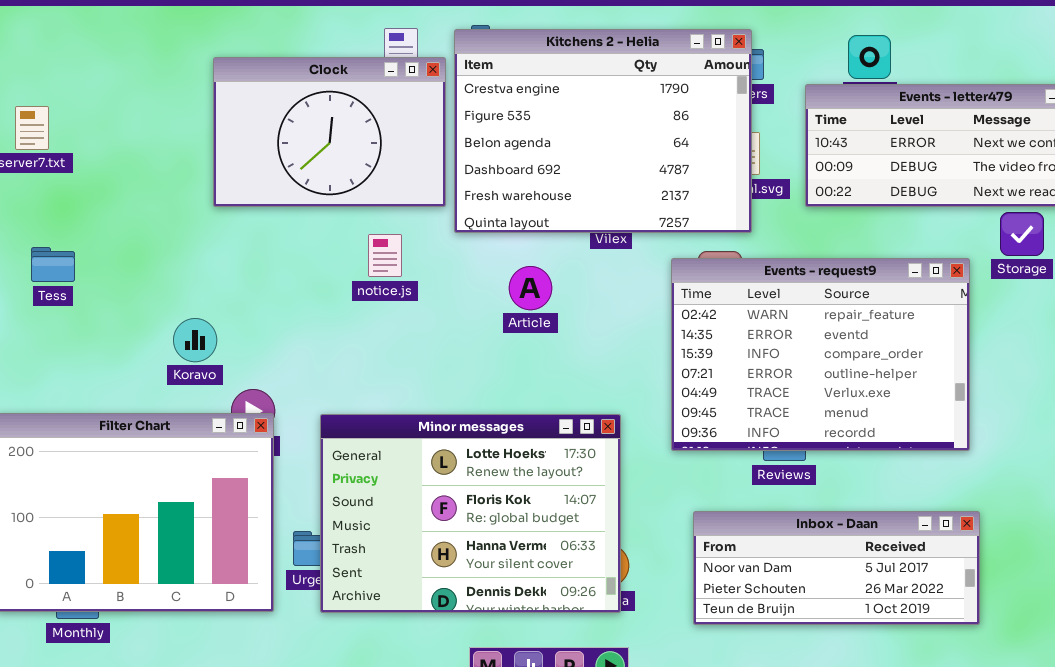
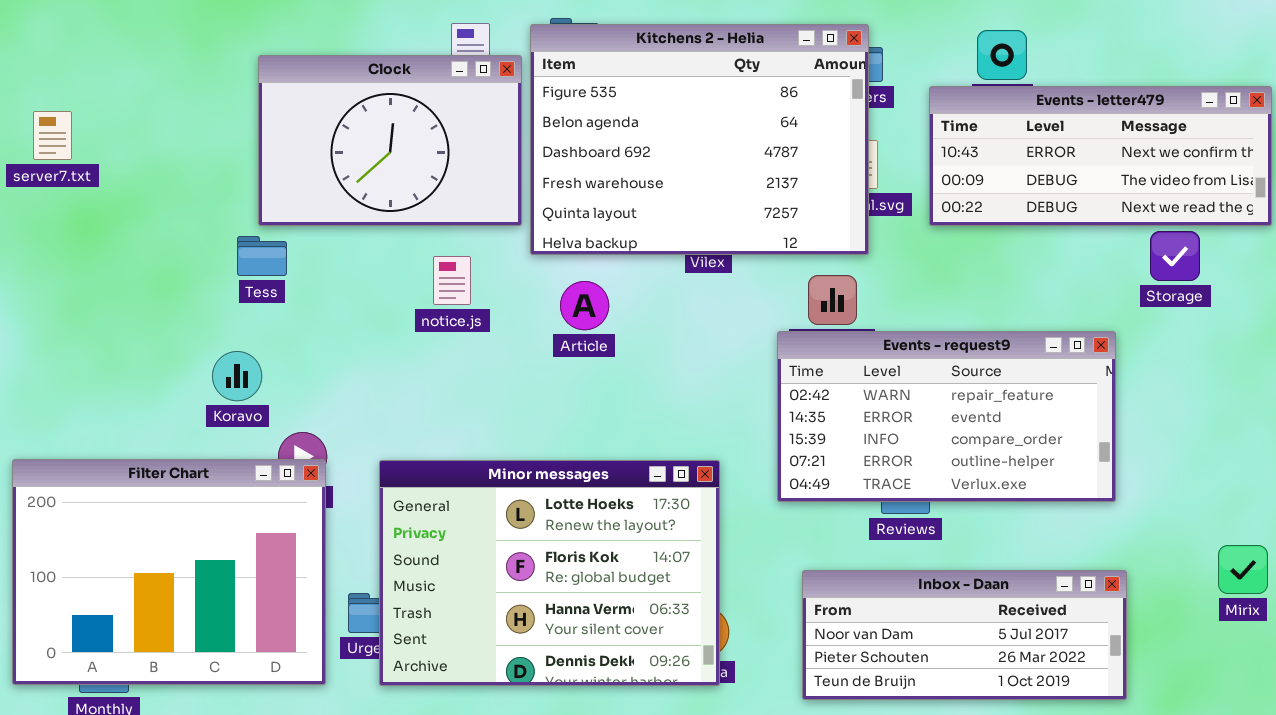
Kitchens 2 - Helia: [454,29,752,233] -> [530,24,869,255], scrolled down 1 row
Tess: [31,247,75,282] -> [237,236,287,276], moved
Events - request9: [671,258,970,451] -> [777,331,1116,502], resized
Article: [509,266,552,310] -> [560,281,609,330], moved

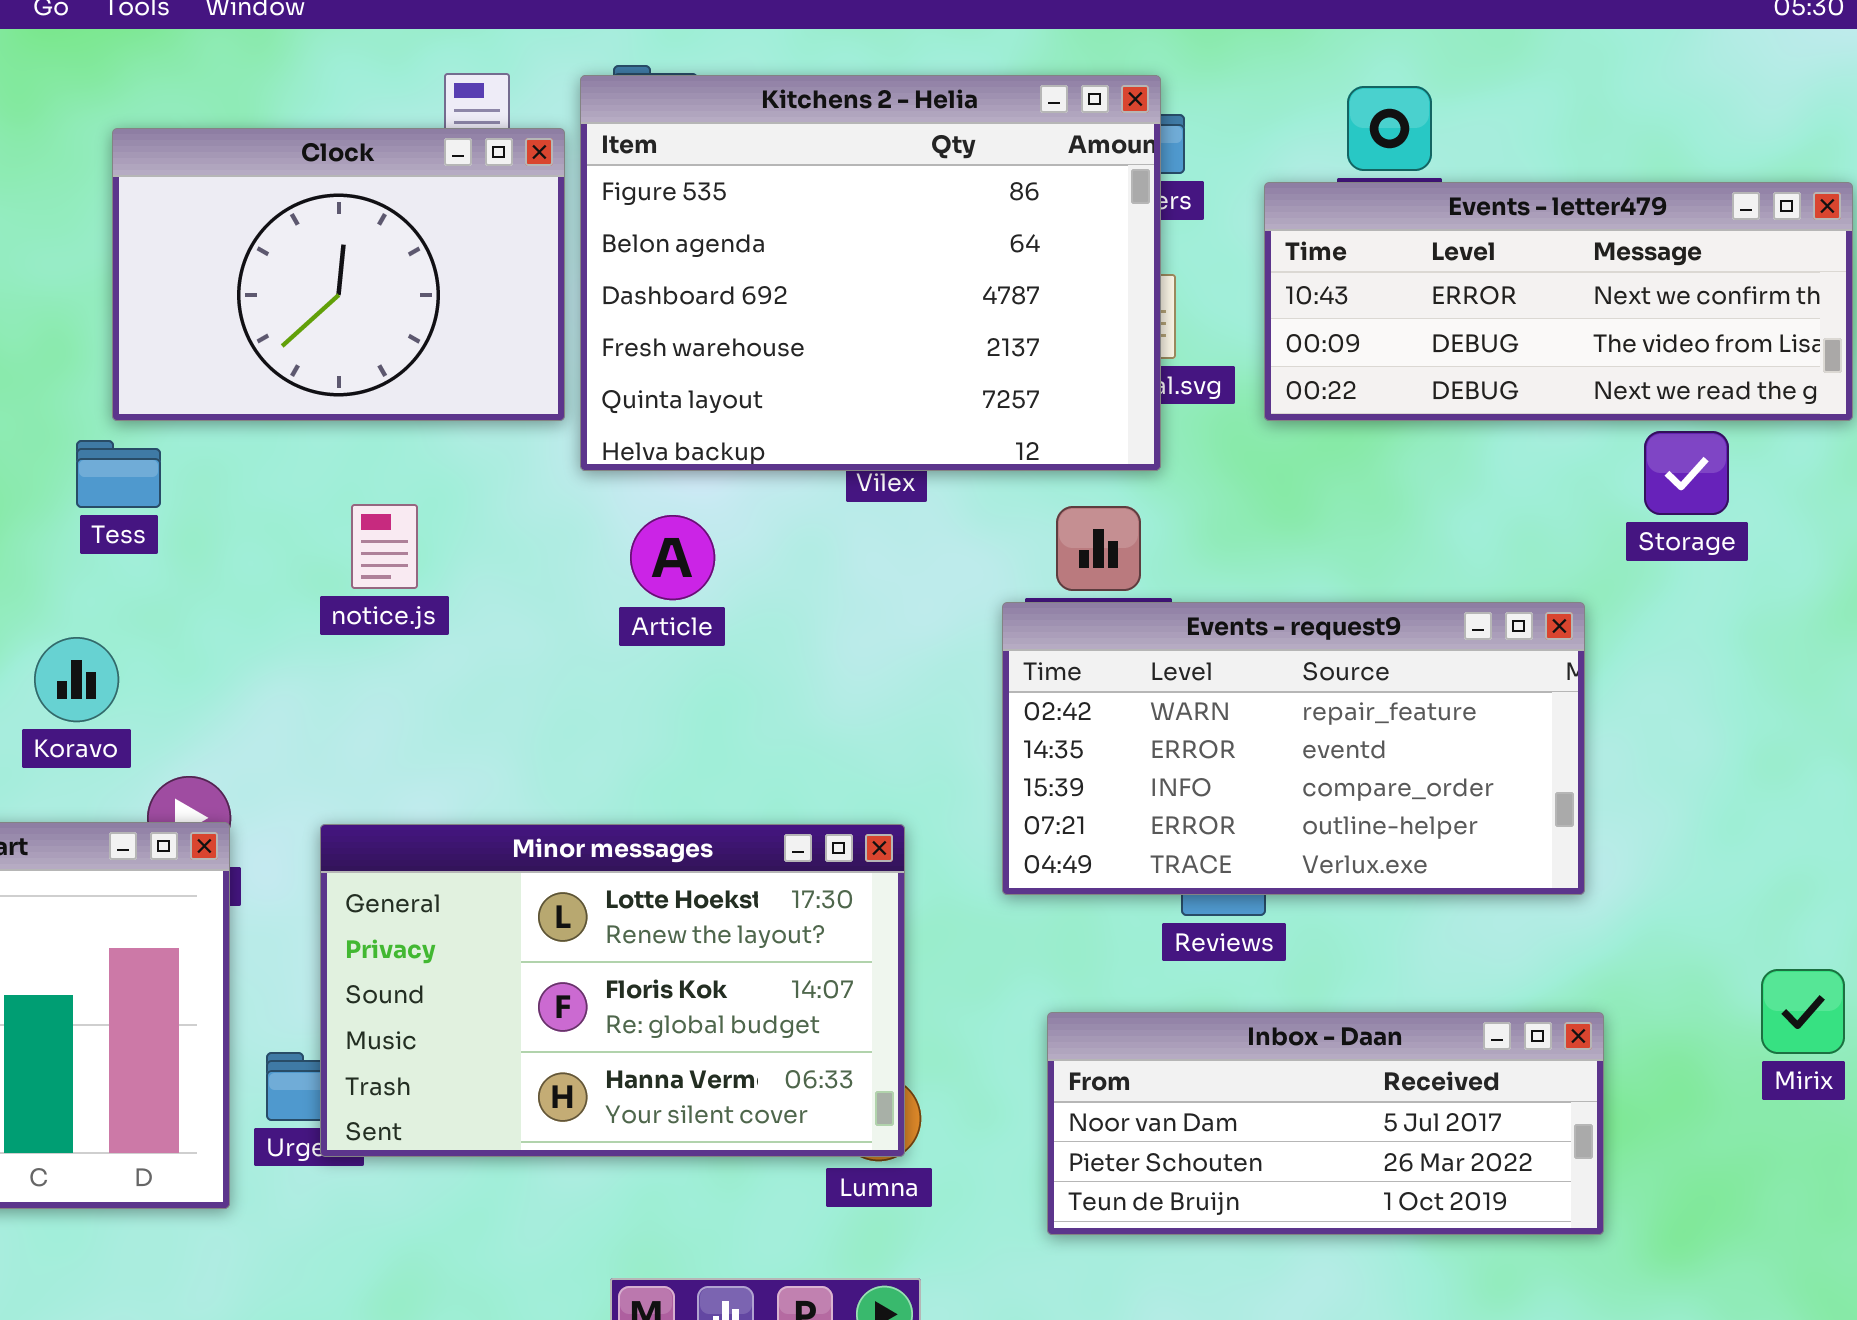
notice.js: [433,256,471,305] -> [351,504,418,589], moved
Minor messages: [379,460,720,686] -> [320,824,905,1157], resized

